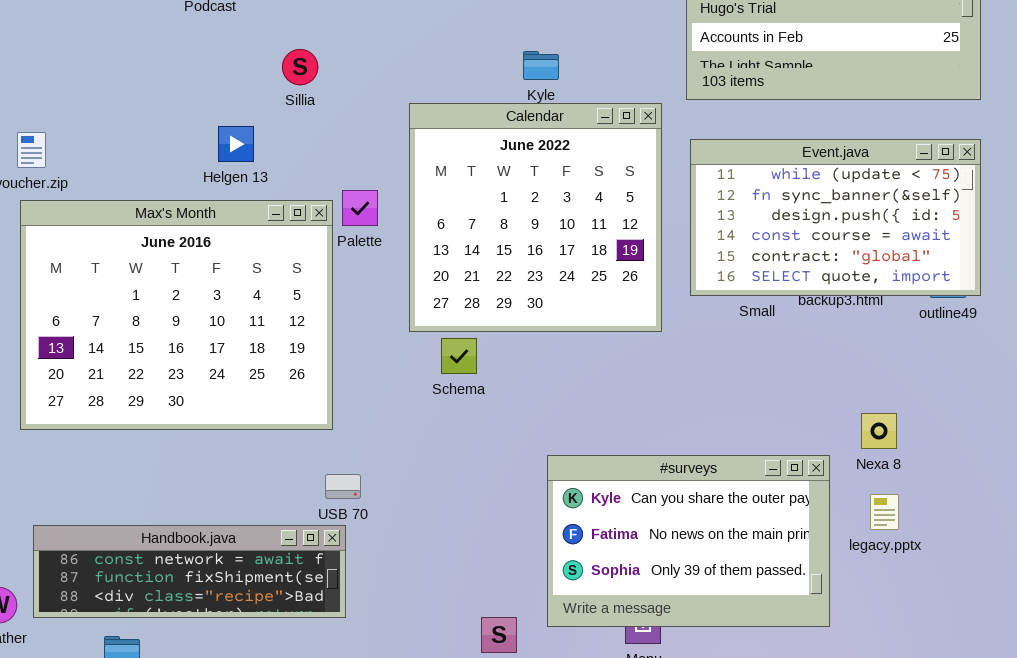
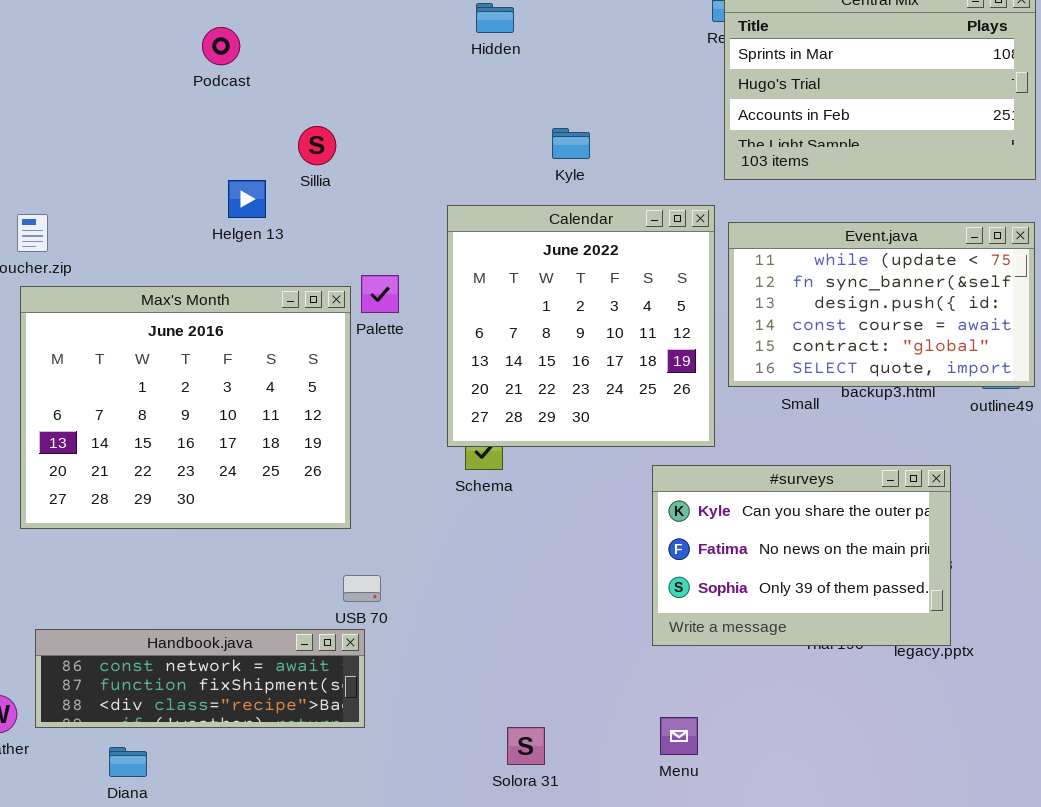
Calendar: [409,103,662,332] -> [447,205,715,447], moved
Helgen 13: [218,126,254,162] -> [228,180,266,218], moved
#surveys: [547,455,830,627] -> [652,465,951,646], moved

